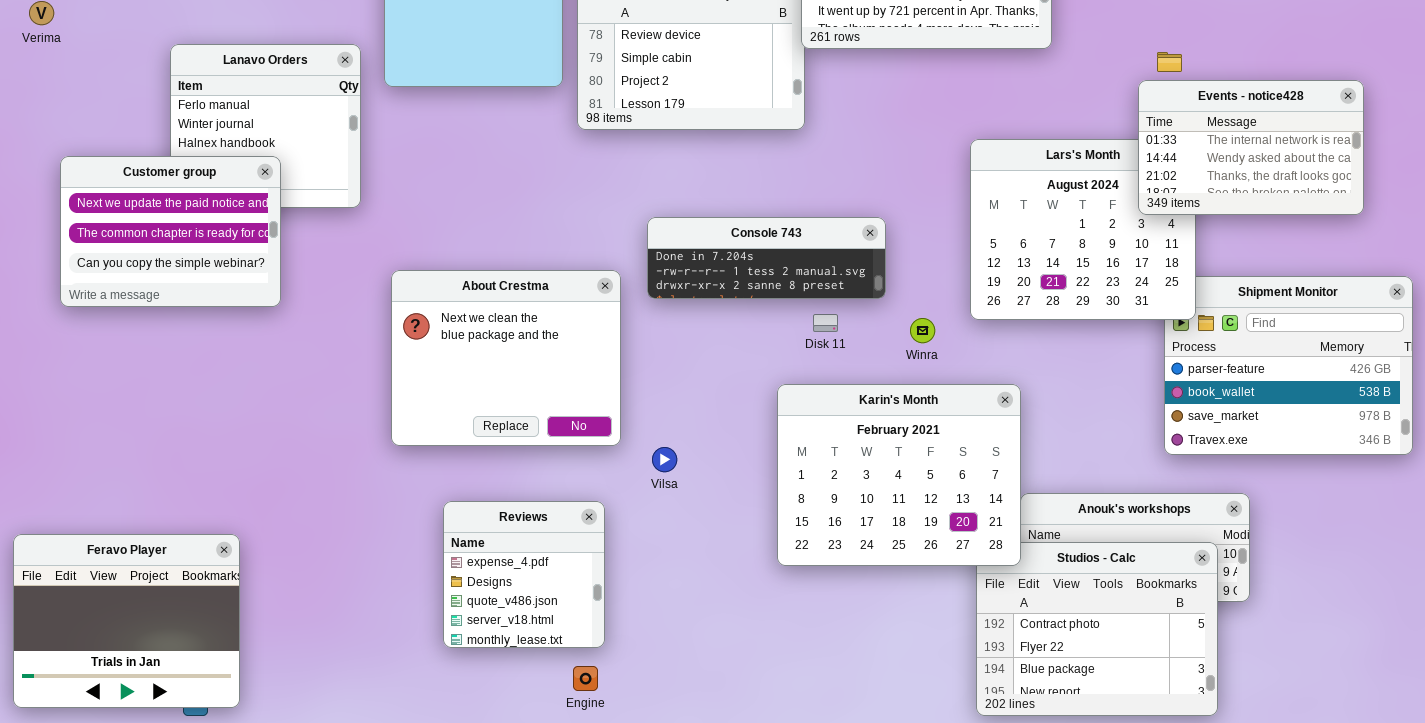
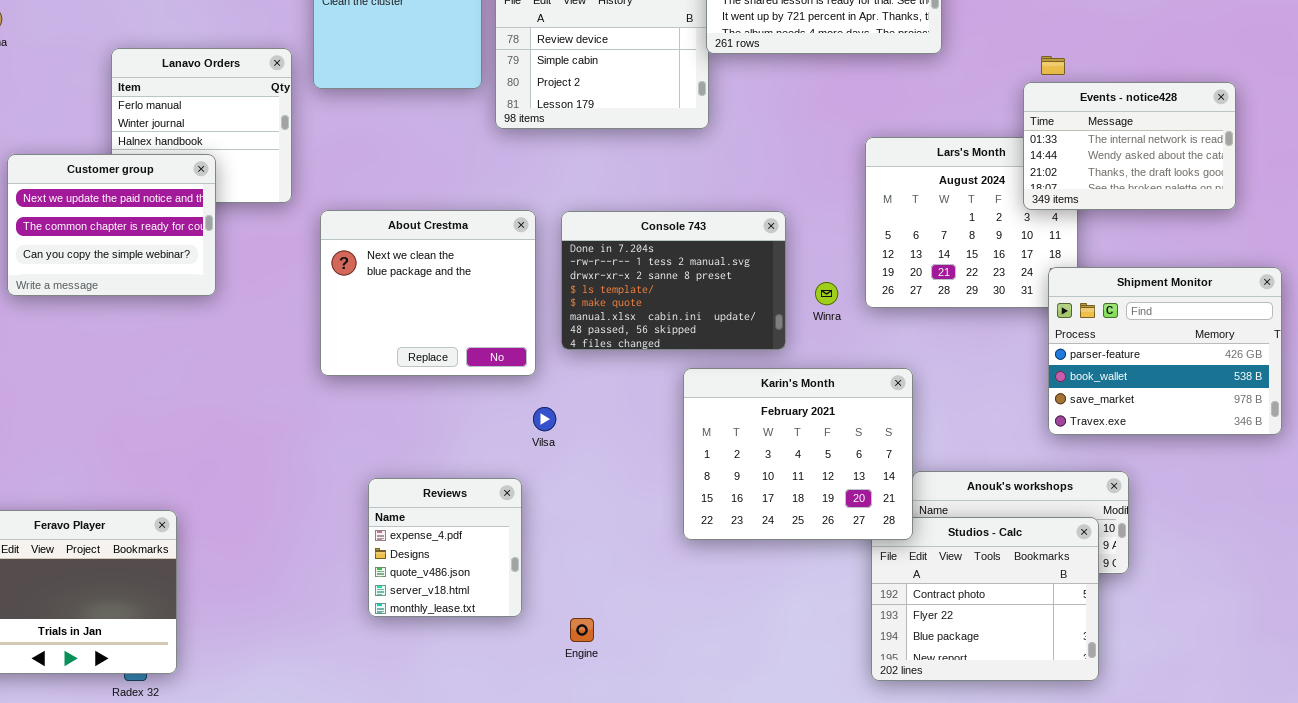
Console 743: [647,217,886,299] -> [561,211,786,350], resized
About Crestma: [391,270,621,446] -> [320,210,536,376], moved
Shipment Monitor: [1164,276,1413,455] -> [1048,267,1282,435], raised
Winra: [910,318,935,343] -> [815,282,838,305], moved
Vilsa: [652,447,677,472] -> [533,407,556,431], moved
Engine: [573,666,598,691] -> [570,618,594,642], moved

